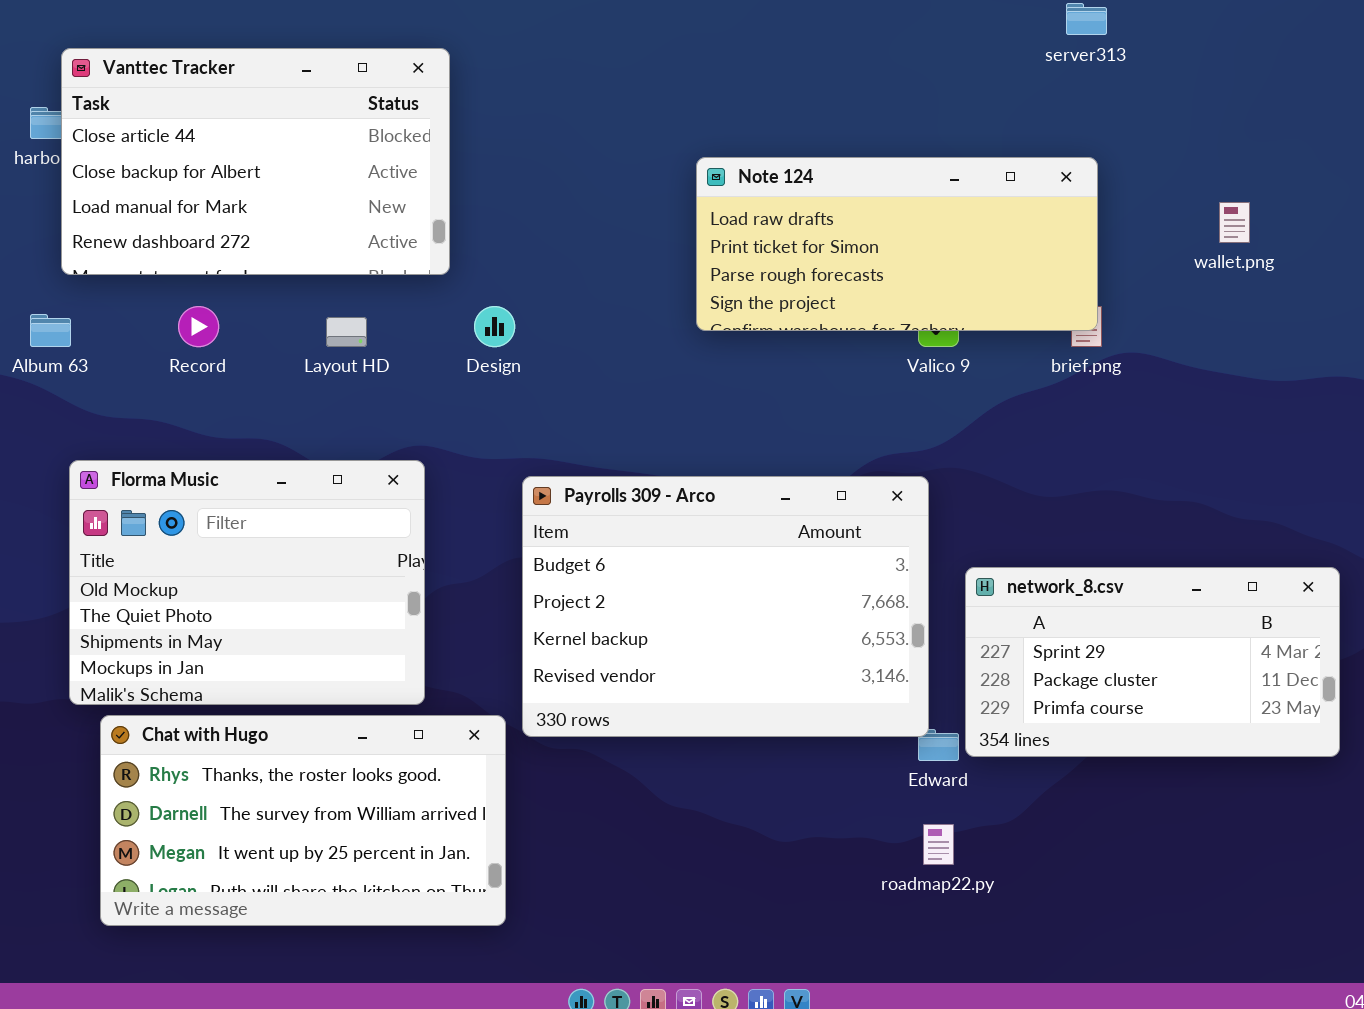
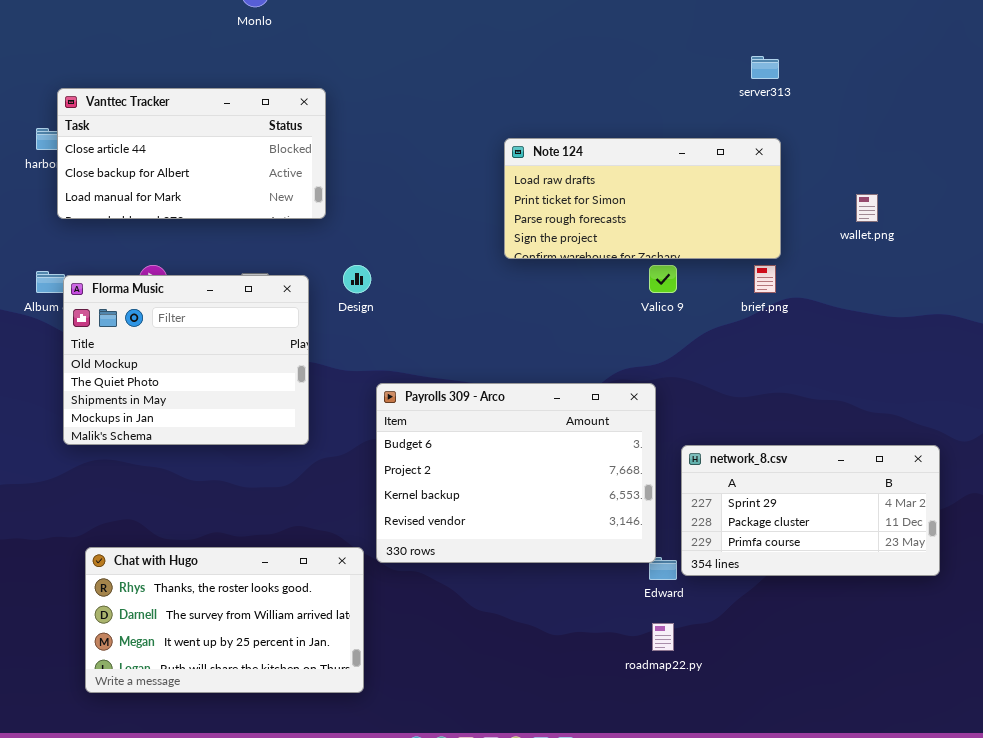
Vanttec Tracker: [61,48,450,275] -> [57,88,326,219], resized
Note 124: [696,157,1098,331] -> [504,138,781,259], moved
Florma Music: [69,460,425,705] -> [63,275,309,445], moved

